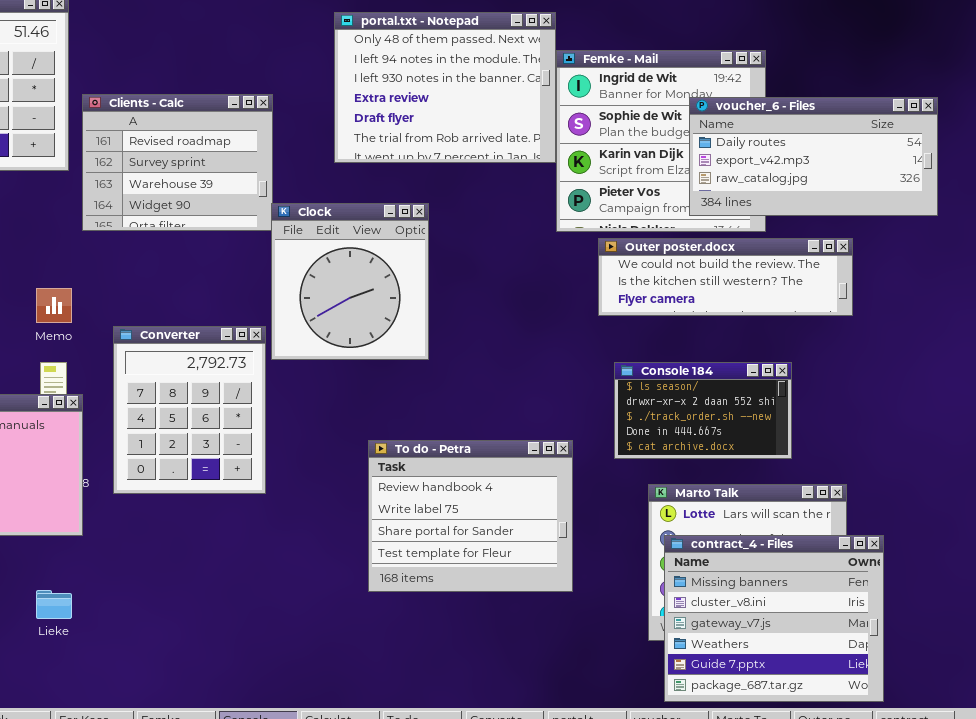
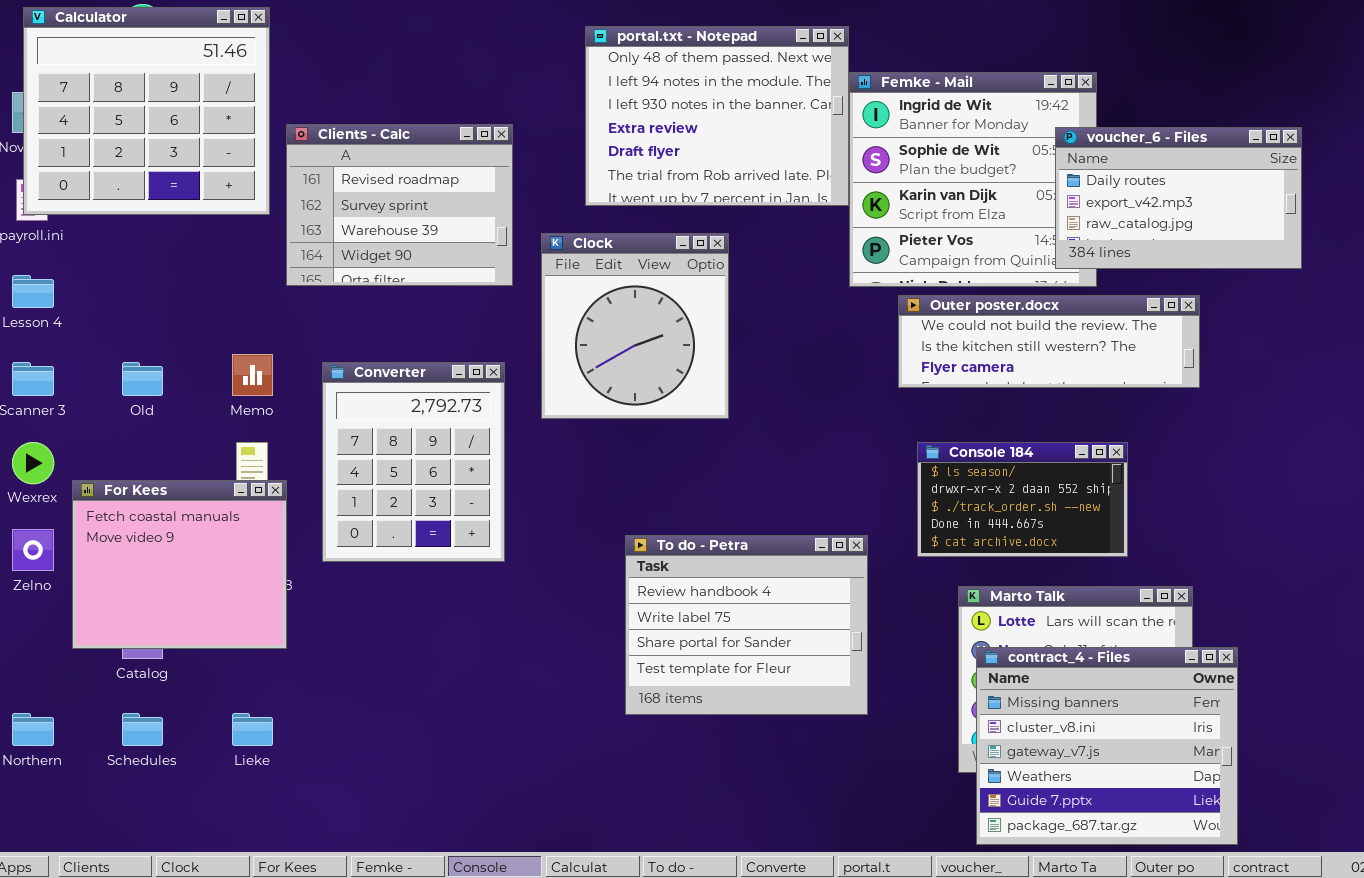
voucher_6 - Files: [689,97,938,216] -> [1055,127,1302,269], resized
Clock: [271,203,429,360] -> [541,233,729,419], moved
Converter: [113,326,266,494] -> [322,362,505,562], moved

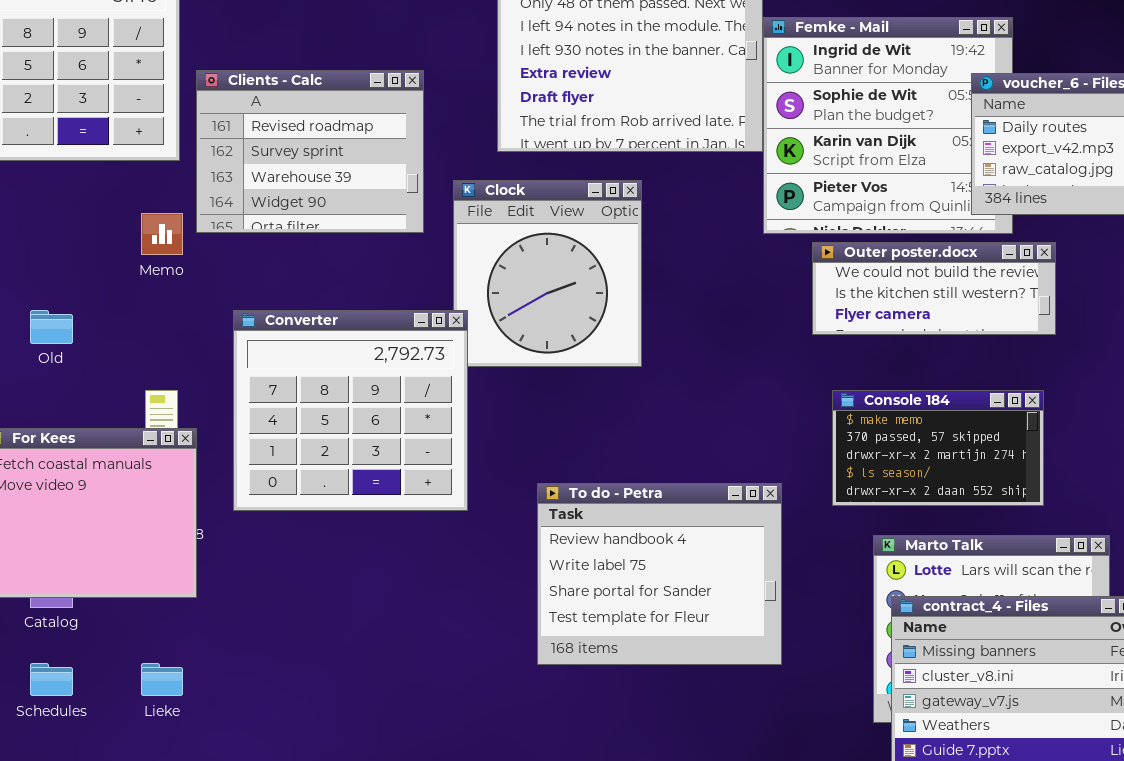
Outer poster.docx: [898,295,1200,388] -> [812,242,1056,335], resized
Memo: [232,354,273,396] -> [141,213,183,255], moved
Converter: [322,362,505,562] -> [233,310,468,511], resized
Console 184: [917,442,1128,557] -> [832,390,1044,506], scrolled up 3 rows

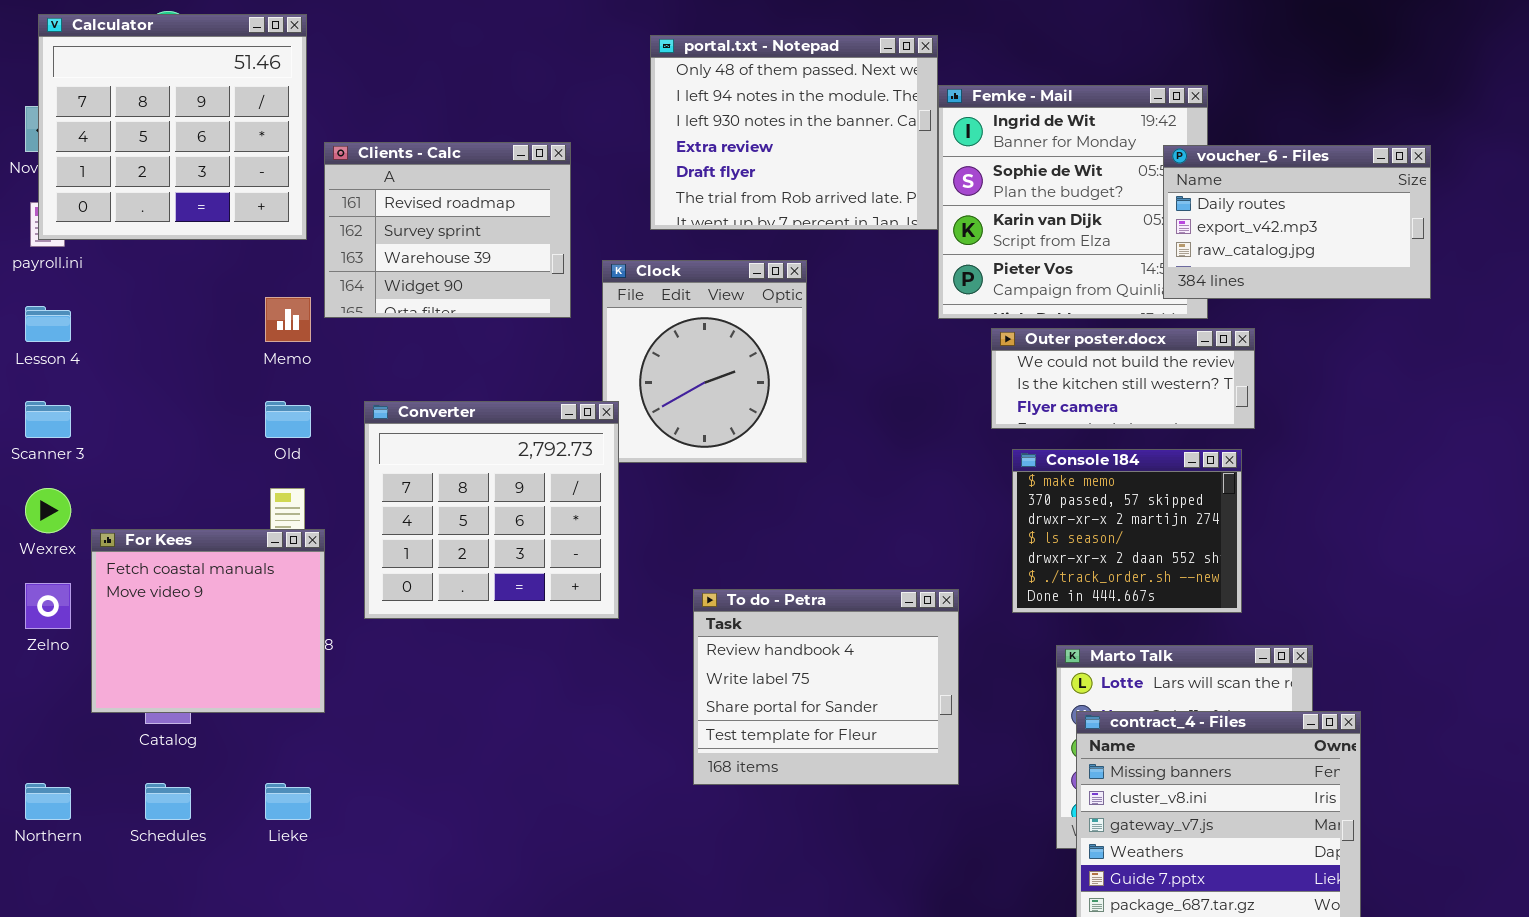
Old: [30,310,73,344] -> [265,401,311,438], moved
Console 184: [832,390,1044,506] -> [1012,449,1242,613], resized

